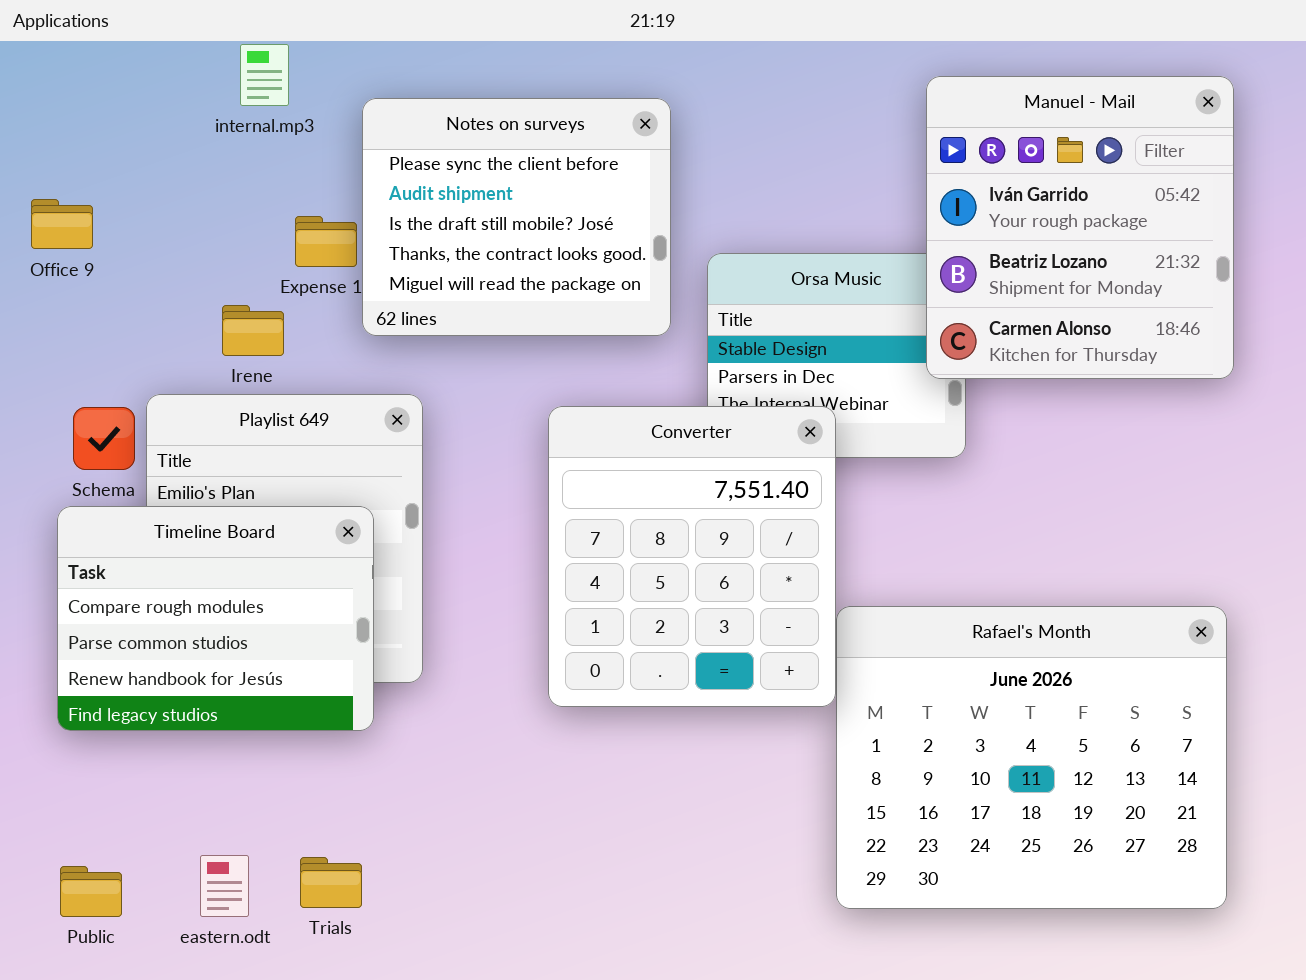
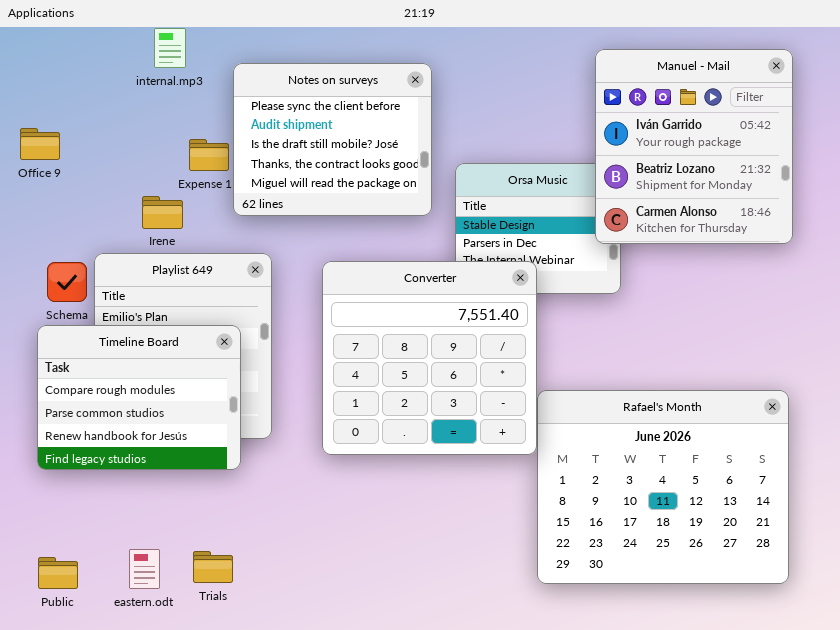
Converter: [548,406,836,707] -> [322,261,537,455], resized

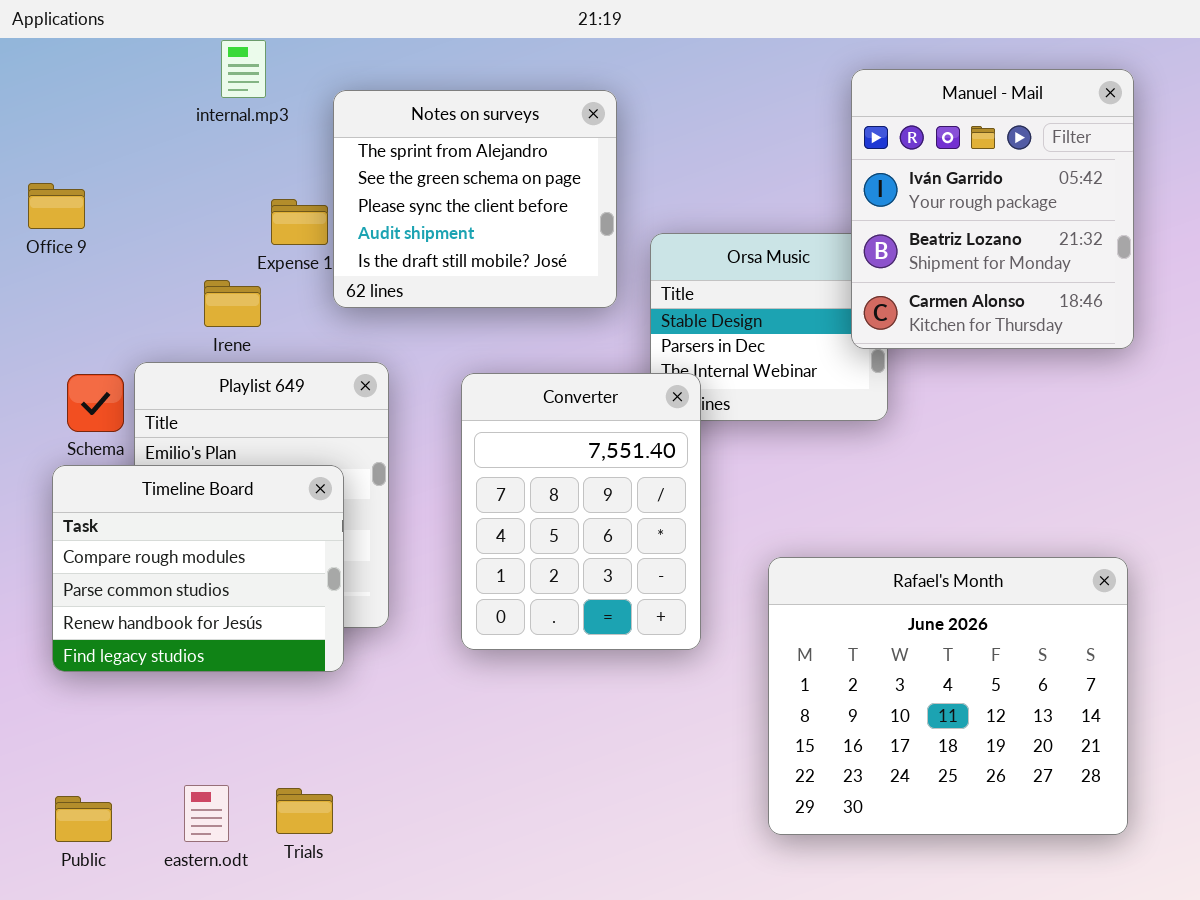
Notes on surveys: [233,63,432,216] -> [333,90,617,308], scrolled up 2 rows
Converter: [322,261,537,455] -> [461,373,701,650], resized

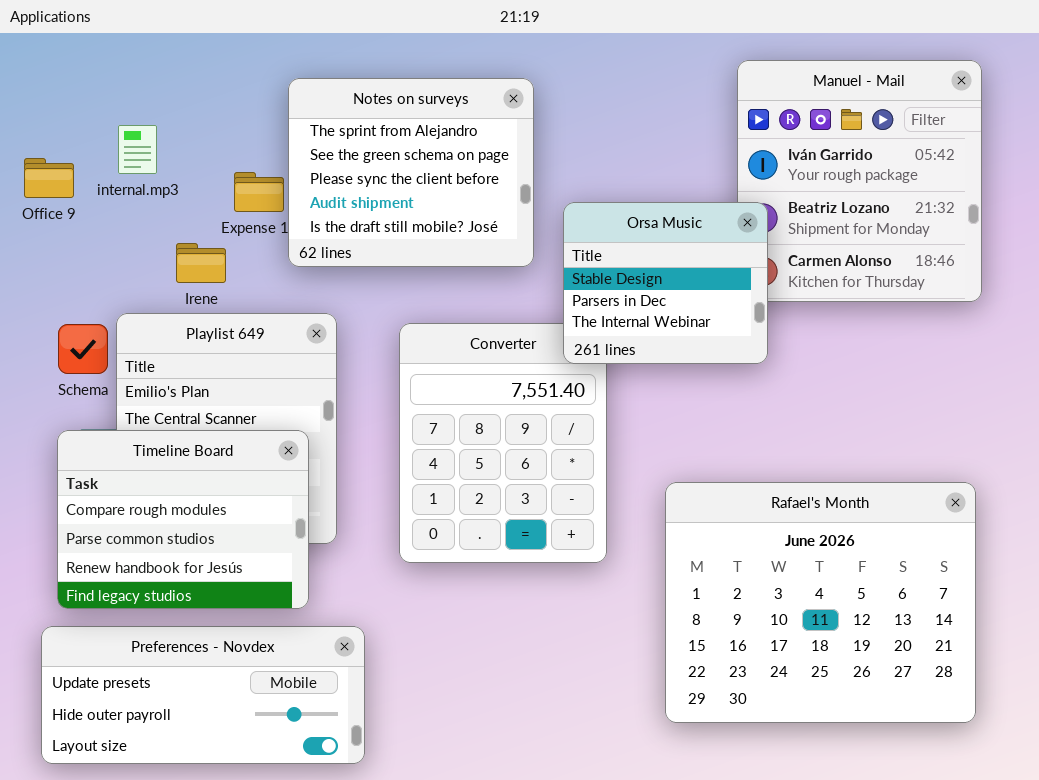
internal.mp3: [221,40,266,98] -> [118,125,157,174], moved
Orsa Music: [650,233,888,421] -> [563,202,768,364], raised
Timeline Board: [52,465,344,672] -> [57,430,309,609], moved
Preferences - Novdex: none -> [41,626,365,764], opened

